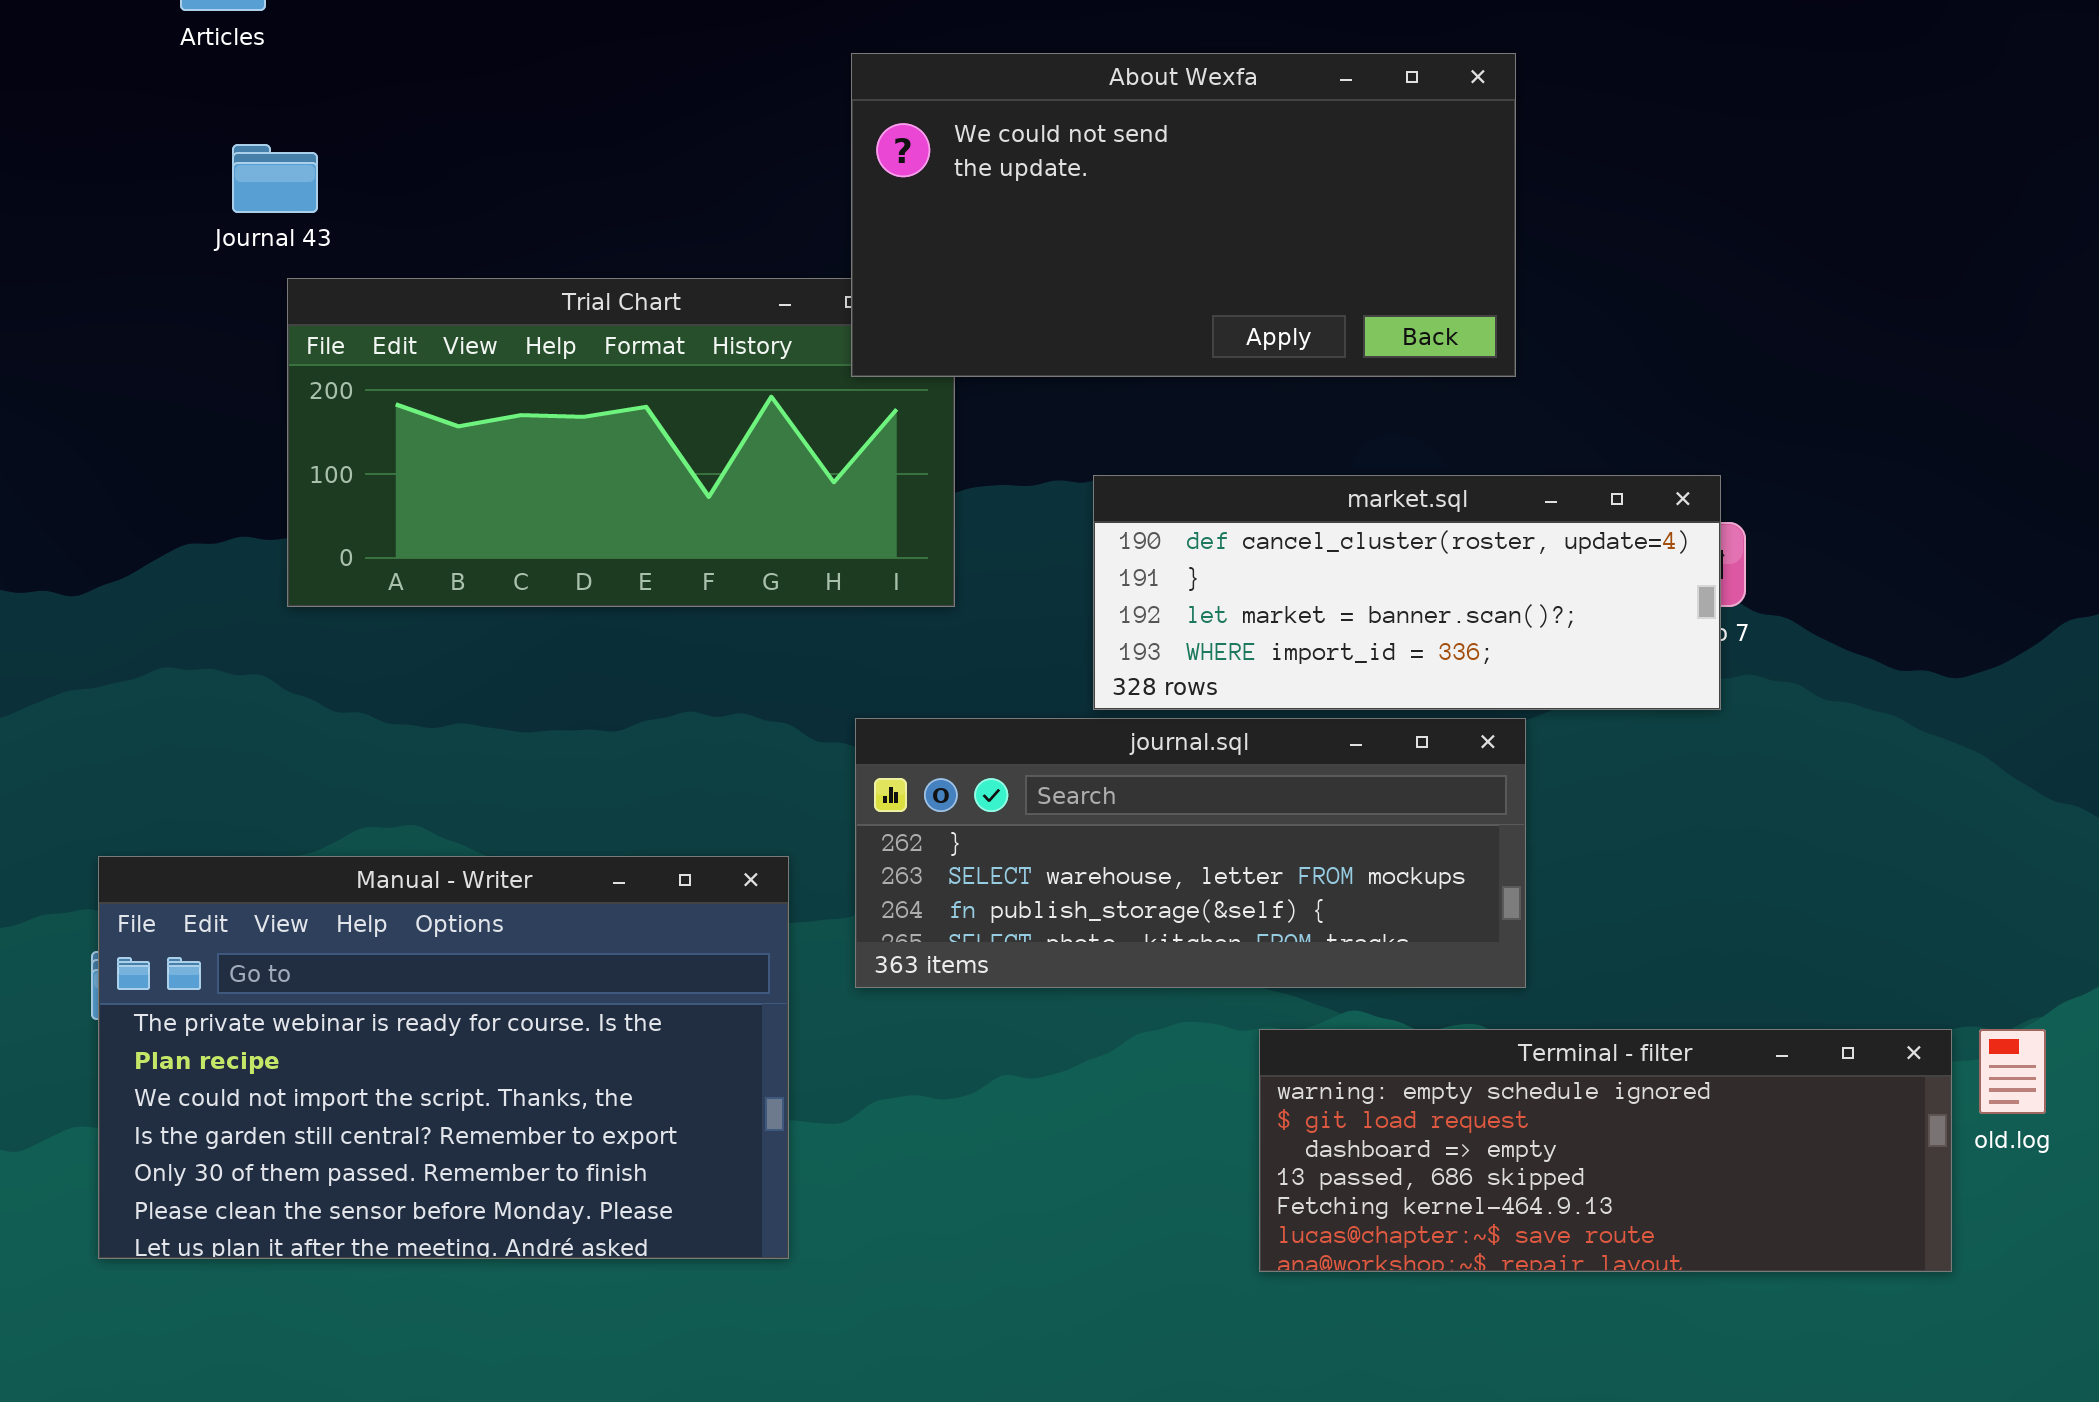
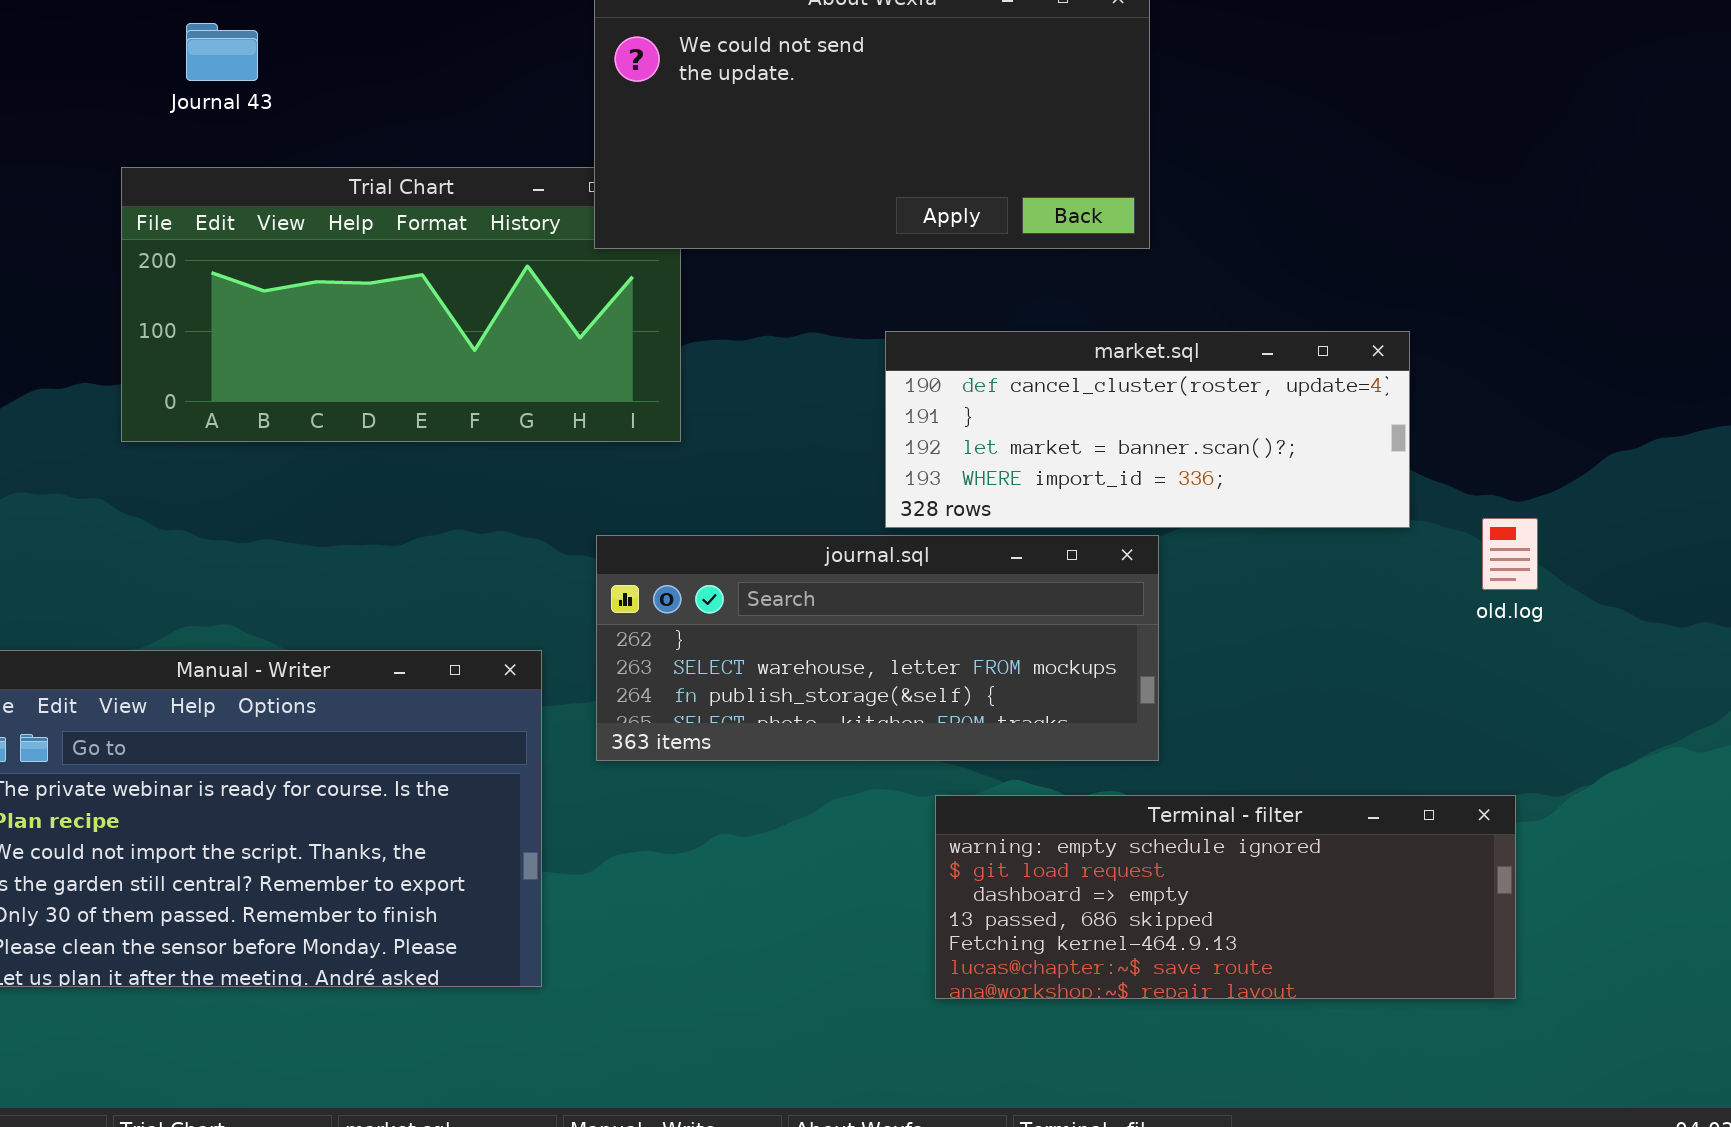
Journal 43: [232,144,318,213] -> [186,23,258,81], moved
market.sql: [1093,475,1721,710] -> [885,331,1410,528], moved
old.log: [1979,1029,2046,1114] -> [1482,518,1538,590], moved

